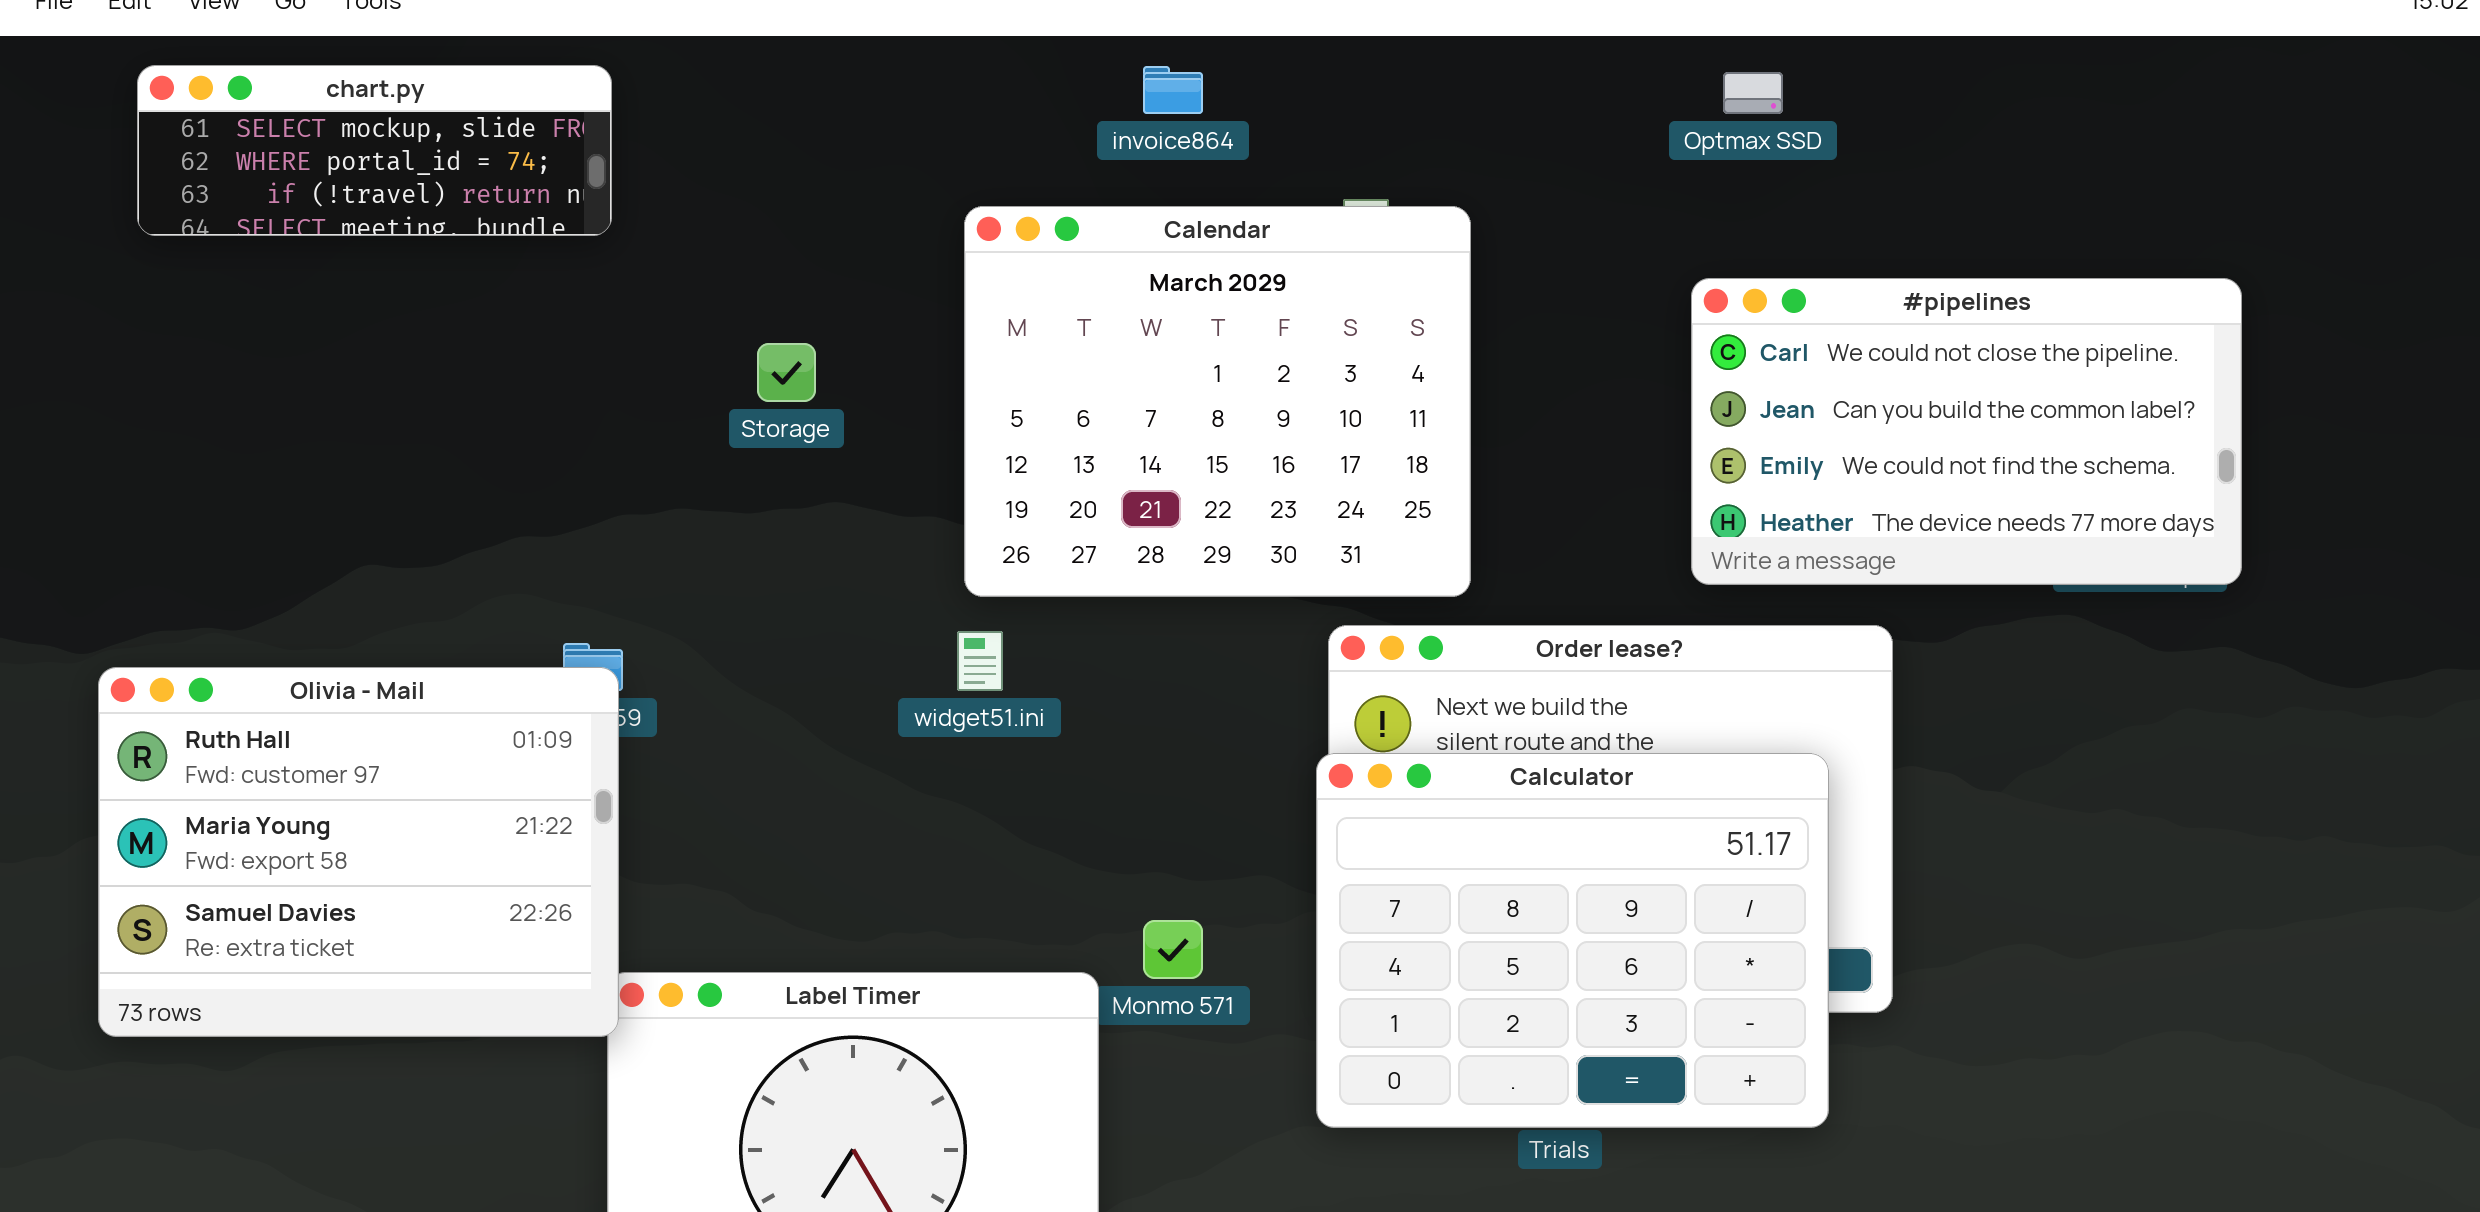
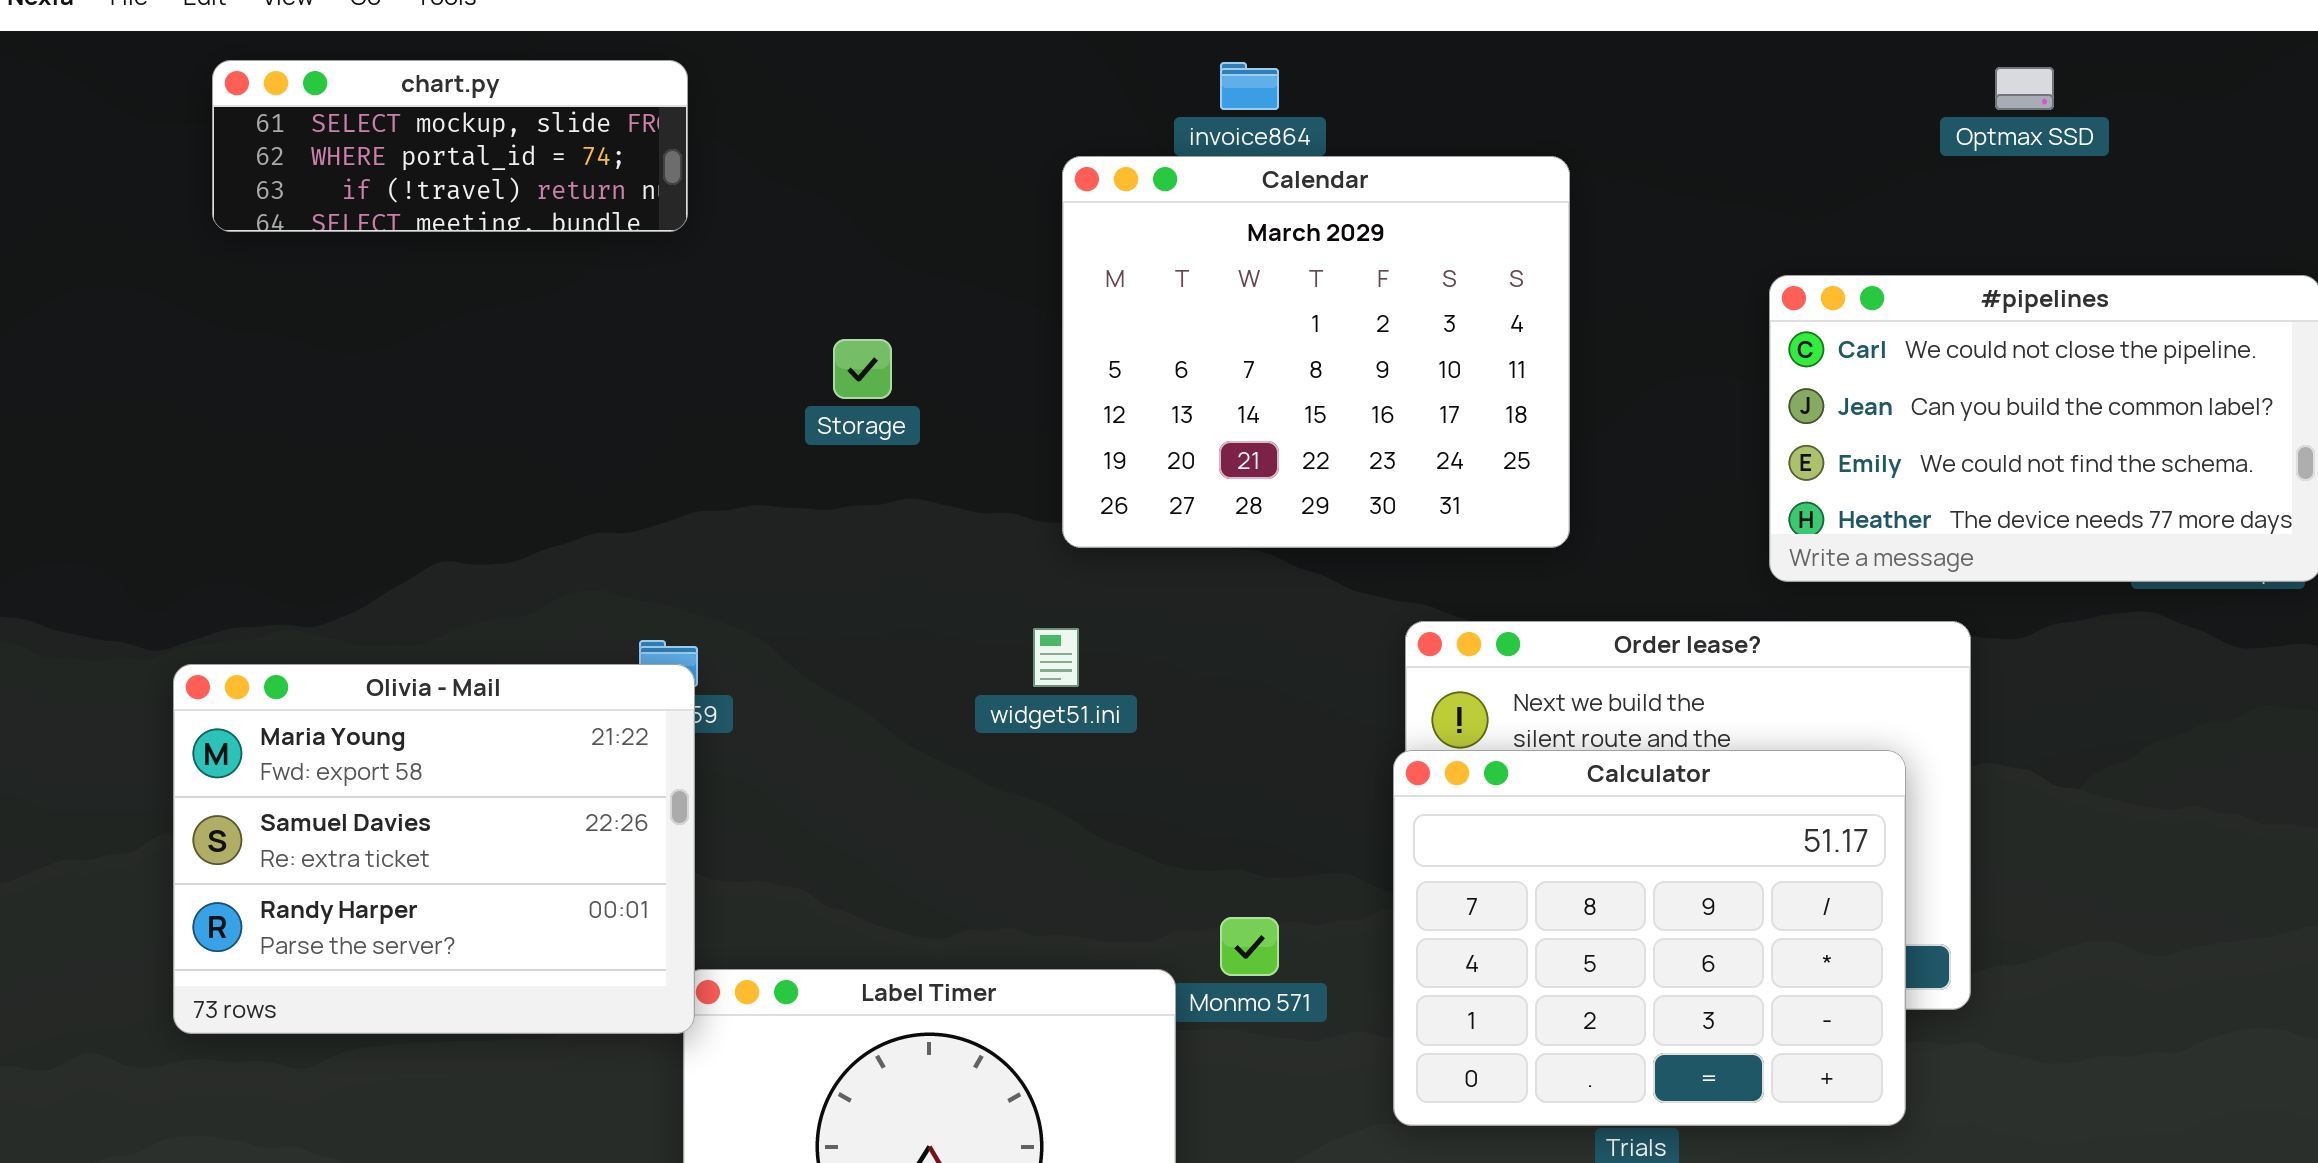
Optmax SSD: [1723,72,1783,114] -> [1995,67,2054,110], moved
Calendar: [964,206,1471,597] -> [1062,156,1570,548], moved
Olivia - Mail: [98,667,619,1037] -> [173,664,695,1034], scrolled down 1 row

